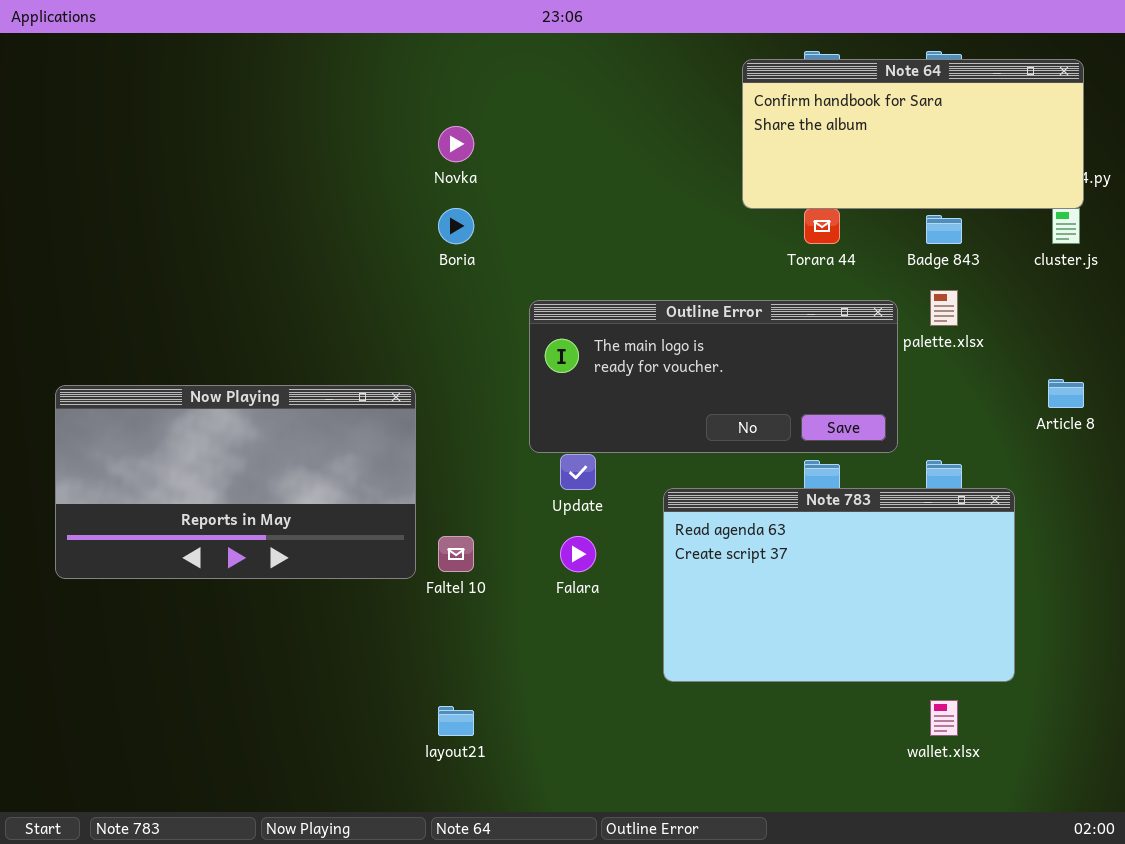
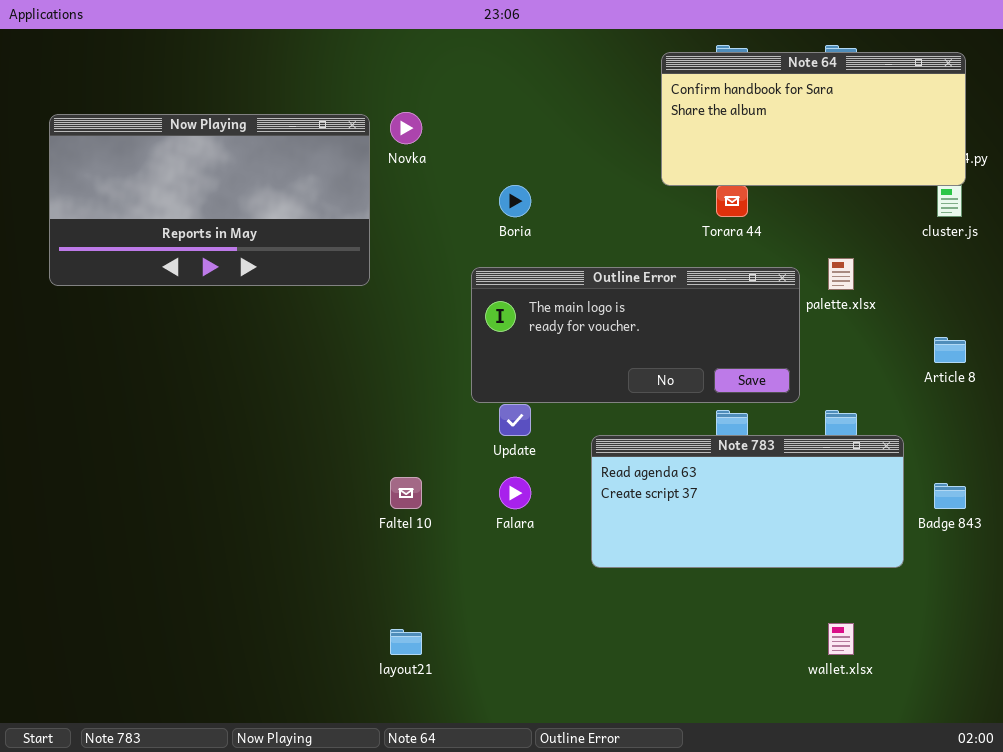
Boria: [438,208,474,244] -> [499,185,531,217], moved
Badge 843: [926,215,962,244] -> [934,483,966,509], moved
Now Playing: [55,385,416,579] -> [49,114,370,286], moved
Note 783: [663,488,1015,682] -> [591,435,904,568], resized

